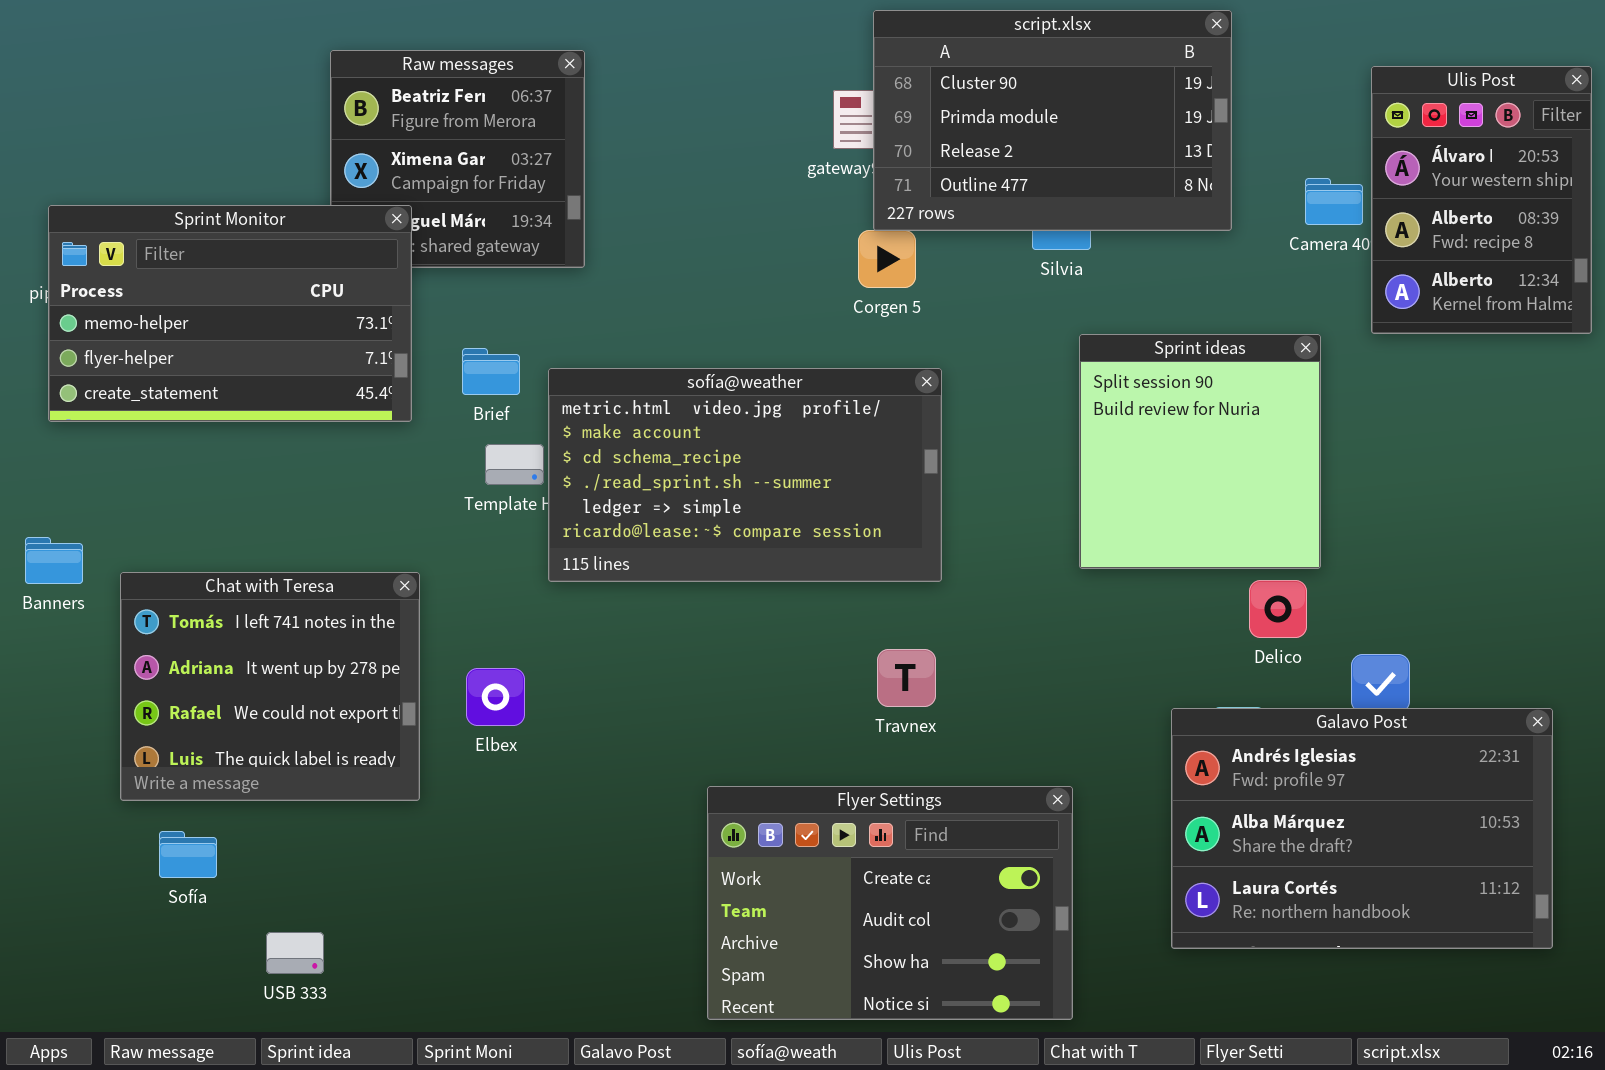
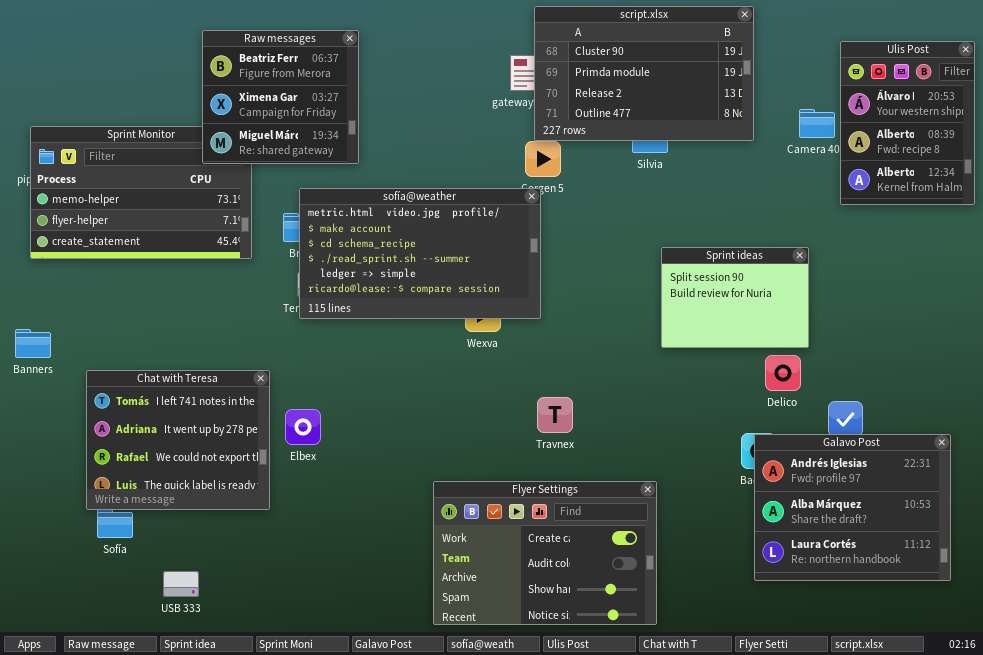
Raw messages: [330,50,585,268] -> [202,30,359,164], raised
Sprint ideas: [1079,334,1321,569] -> [661,247,809,348], resized
sofía@weather: [548,368,942,582] -> [299,188,541,319], moved
Chat with Teresa: [120,572,420,801] -> [86,370,270,510], moved
Galavo Post: [1171,708,1553,949] -> [754,434,951,581], resized

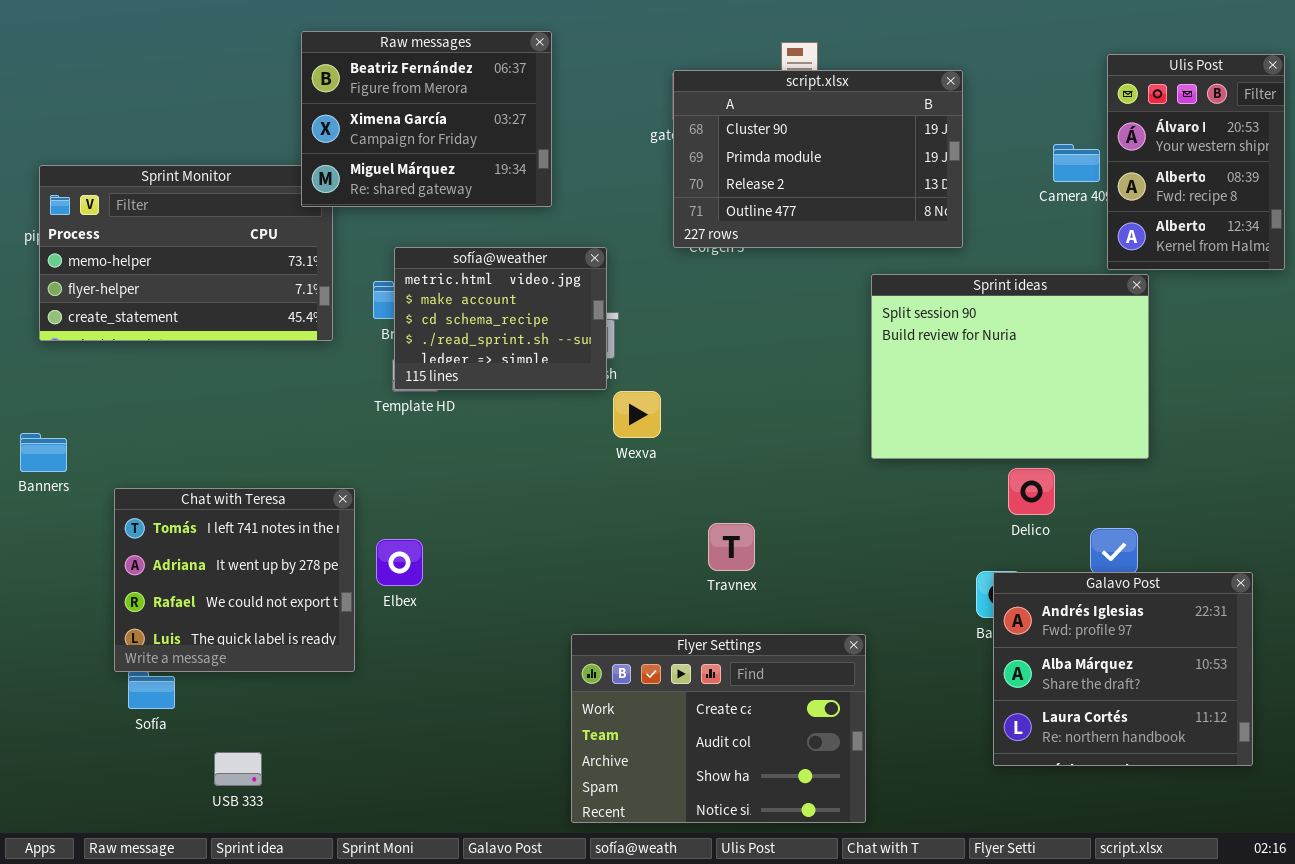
script.xlsx: [534,6,754,141] -> [673,70,963,248], moved
Raw messages: [202,30,359,164] -> [301,31,552,207], moved, resized
sofía@weather: [299,188,541,319] -> [394,247,607,390], resized
Sprint ideas: [661,247,809,348] -> [871,274,1149,459], resized

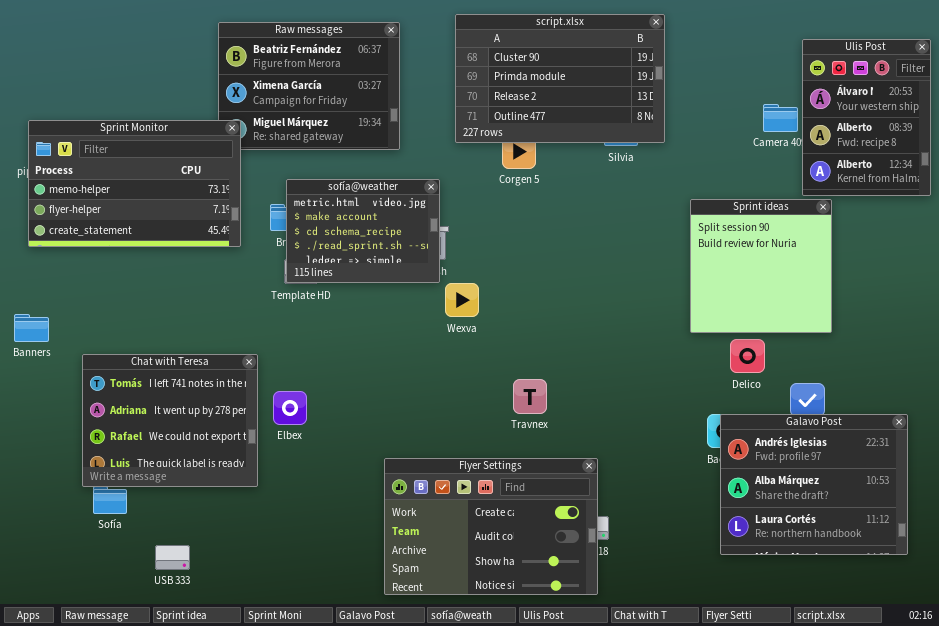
script.xlsx: [673,70,963,248] -> [455,14,665,143], moved
Sprint Monitor: [39,165,333,341] -> [28,120,241,247], raised
Sprint ideas: [871,274,1149,459] -> [690,199,832,333], resized
Flyer Settings: [571,634,866,823] -> [384,458,598,595], moved

